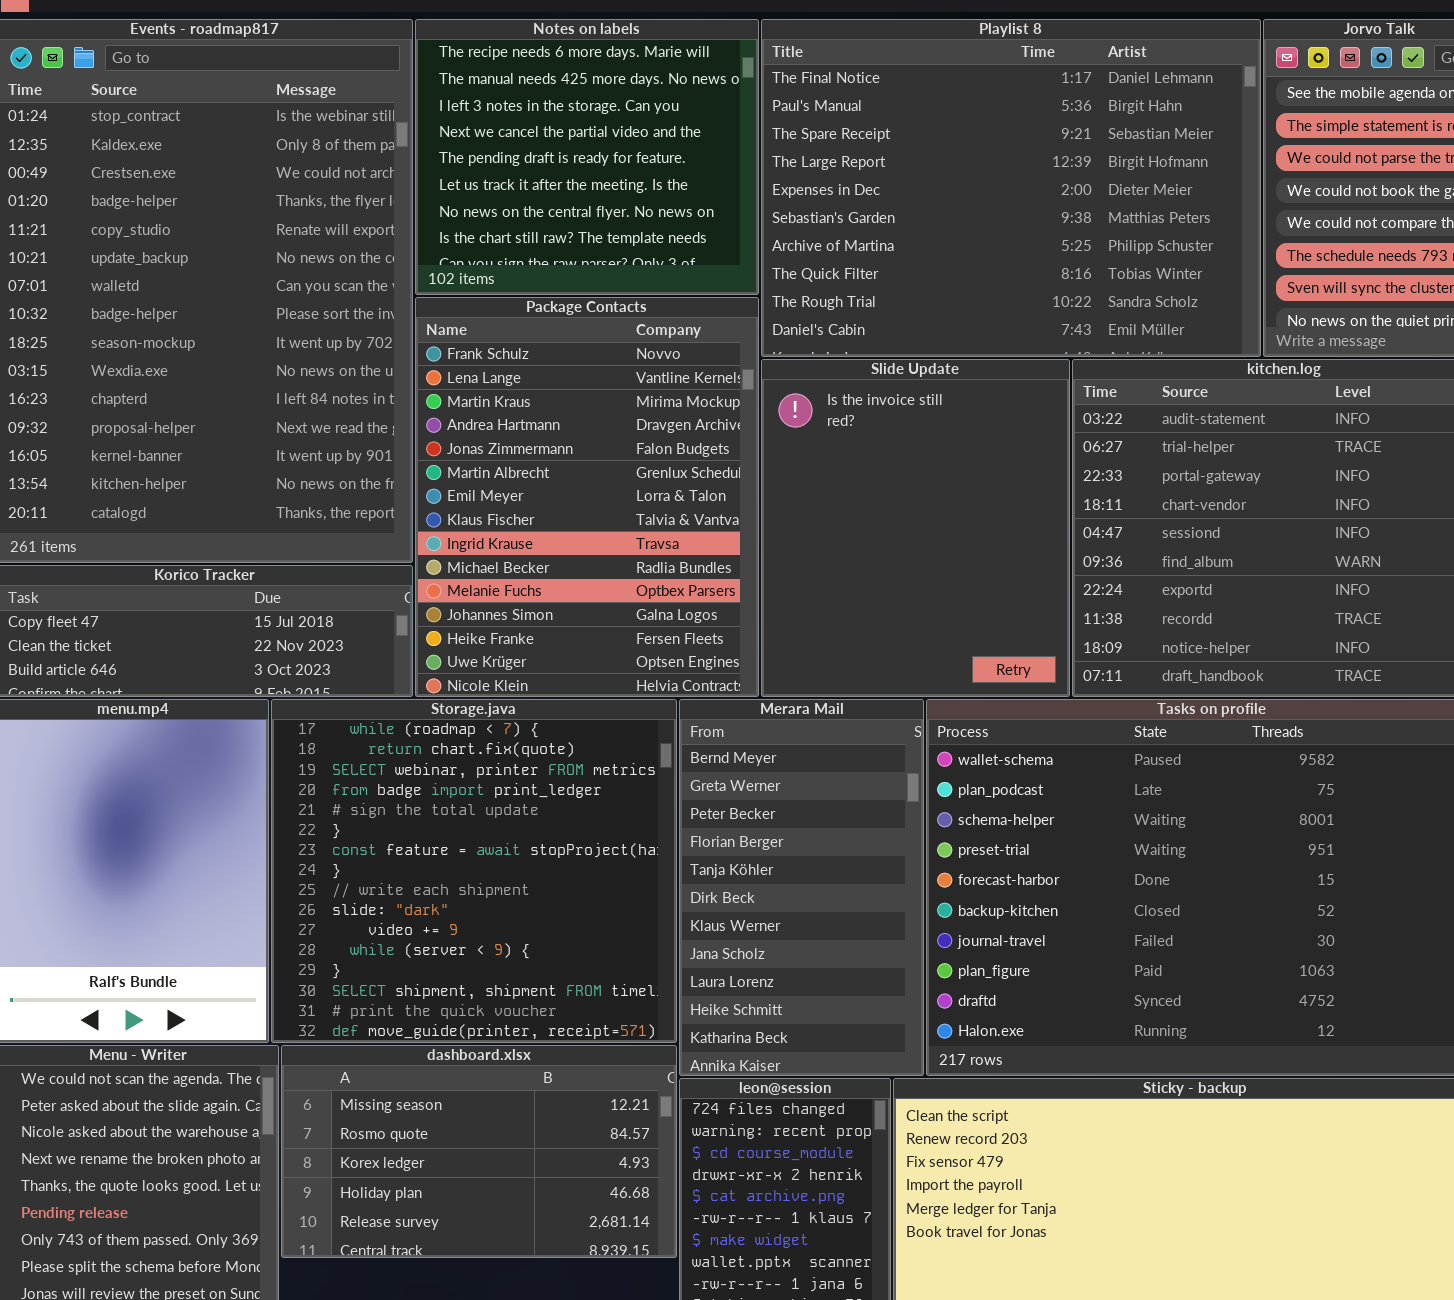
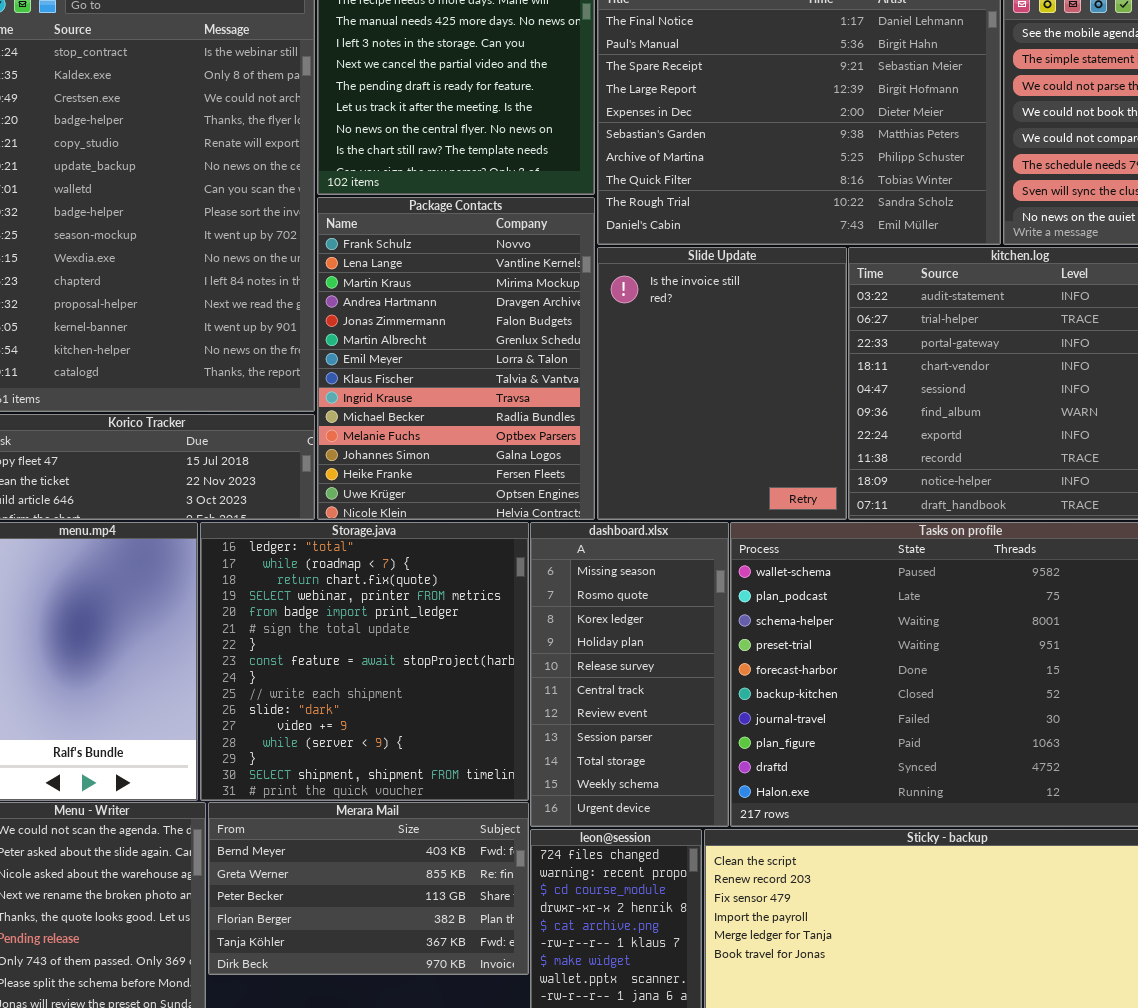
Storage.java: [271,699,677,1043] -> [200,522,529,801], scrolled up 1 row
Merara Mail: [679,699,924,1076] -> [208,802,529,975], moved, resized
dashboard.xlsx: [281,1045,677,1258] -> [530,522,729,827], moved, resized

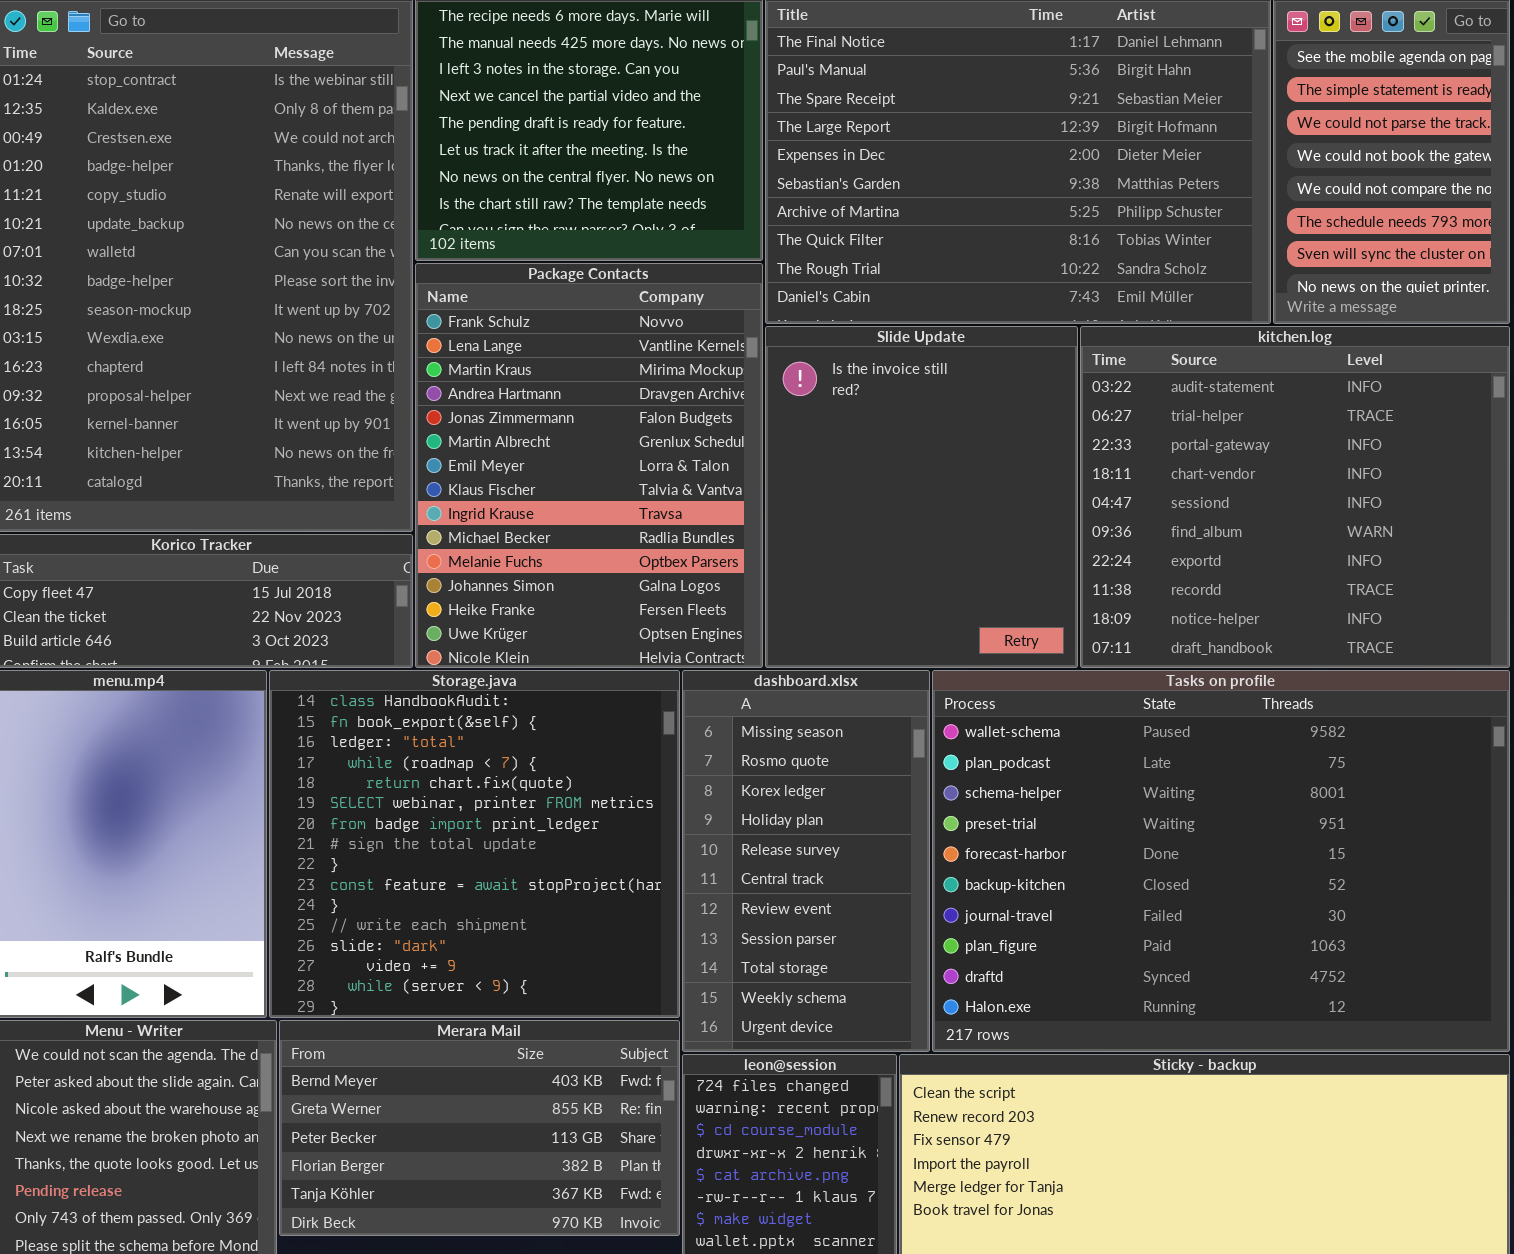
Storage.java: [200,522,529,801] -> [269,670,680,1018], scrolled up 2 rows

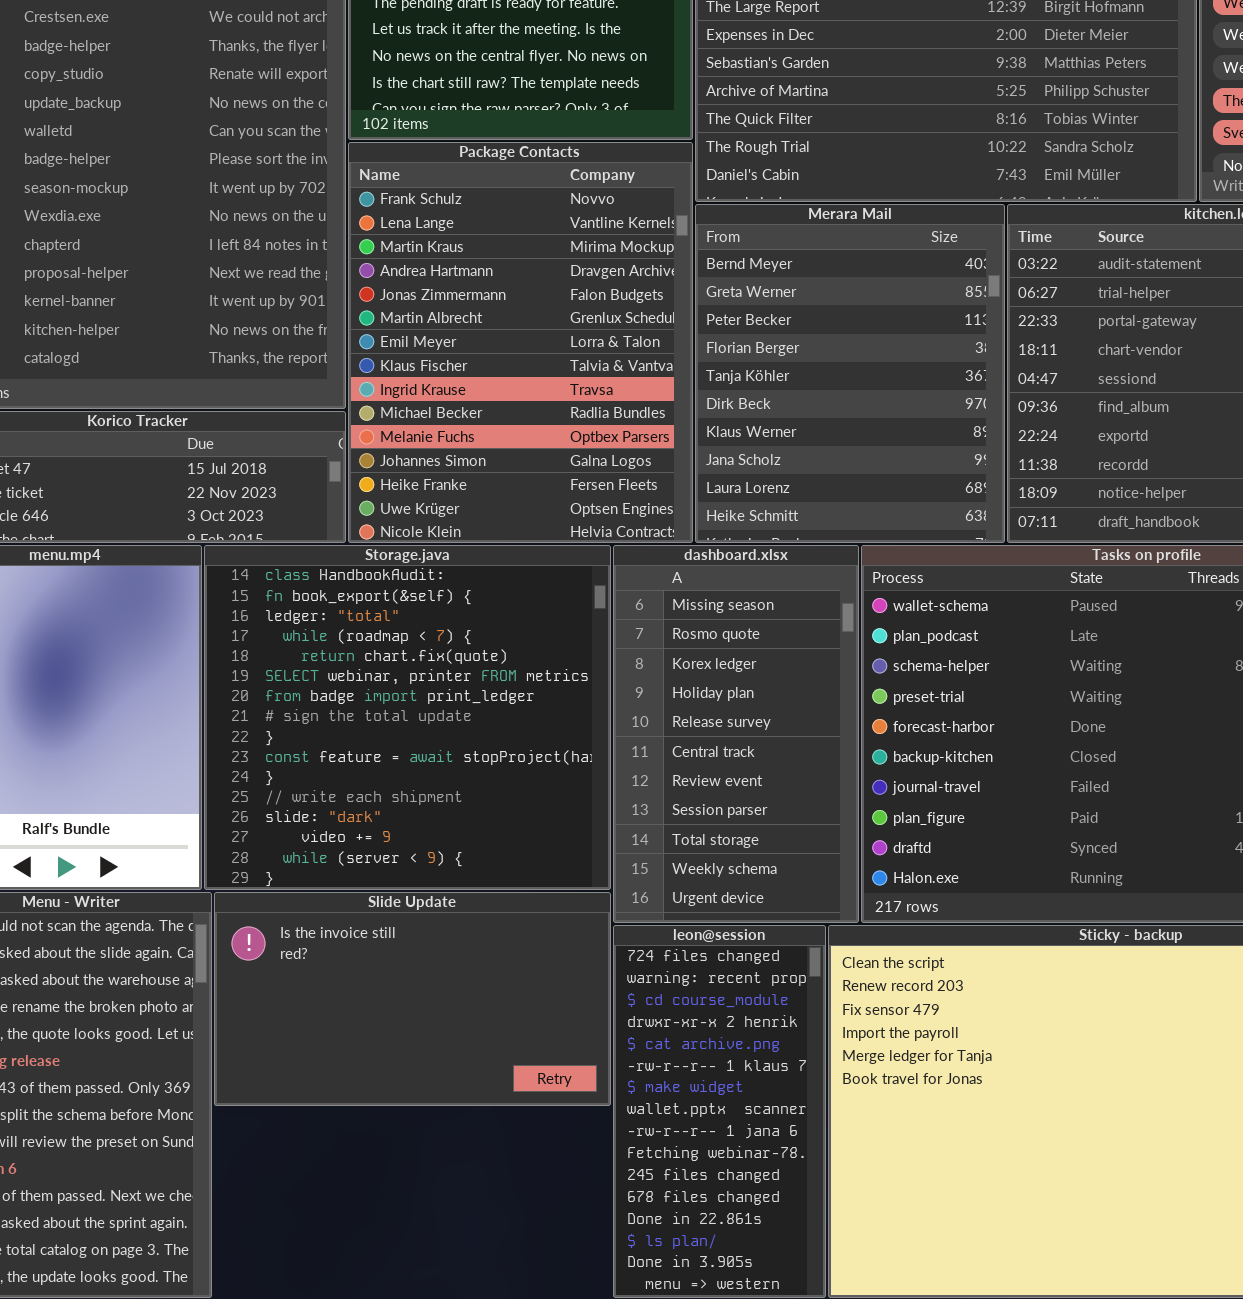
Slide Update: [765,326,1078,668] -> [214,892,611,1106], moved, resized
Merara Mail: [279,1020,680,1236] -> [695,204,1005,543], moved, resized

